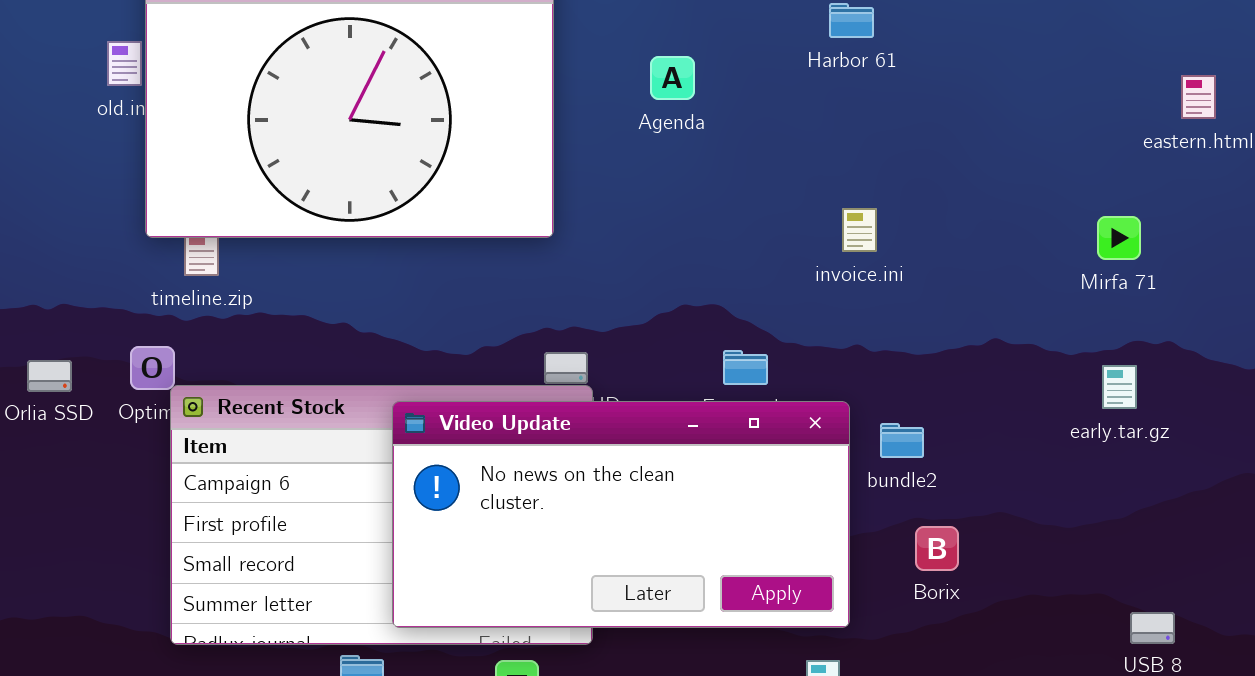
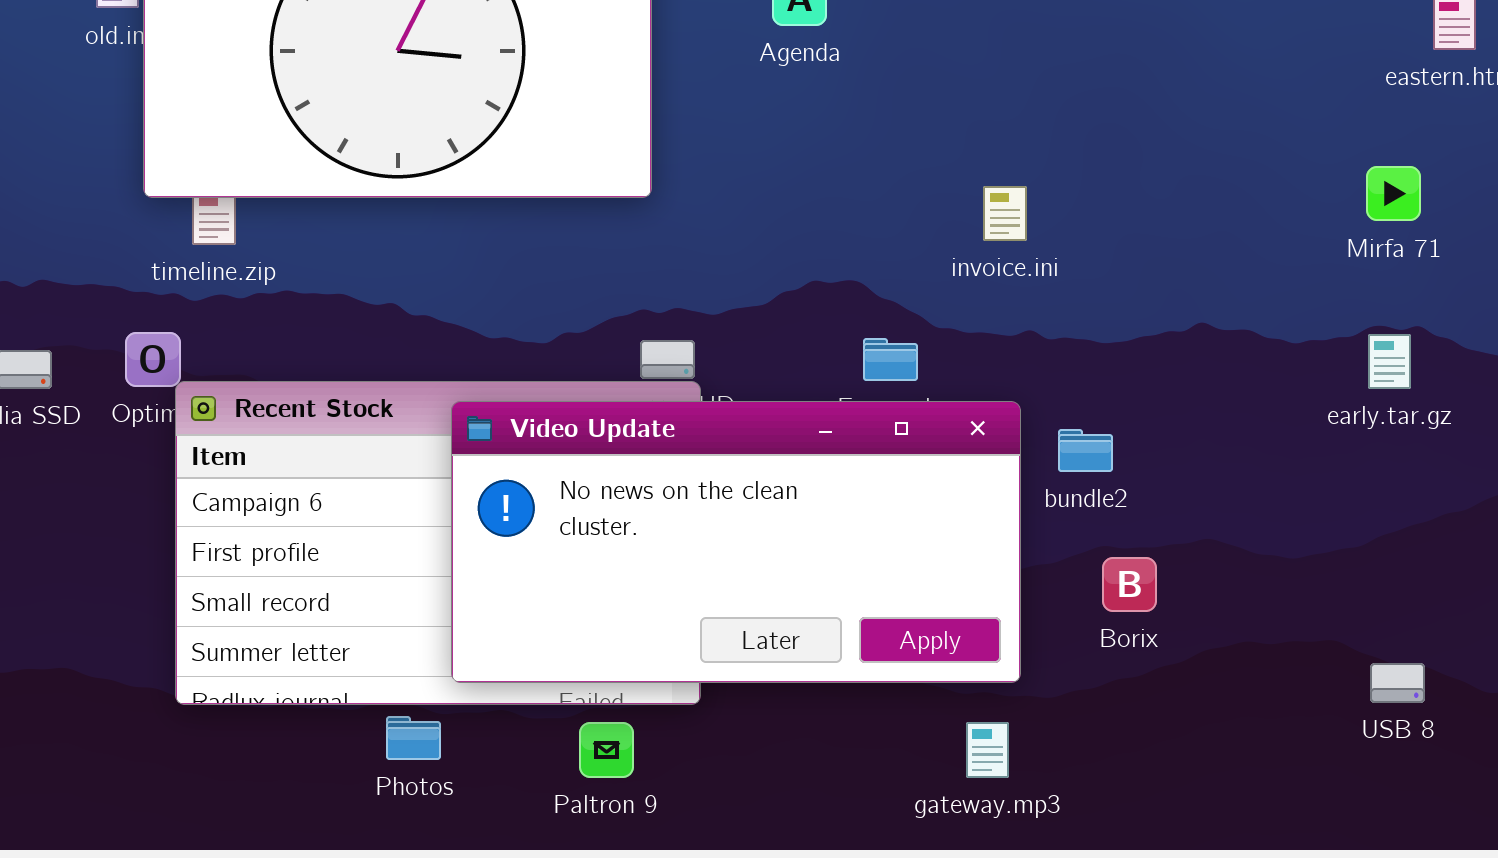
invoice.ini: [842,208,877,252] -> [983,186,1027,241], moved
Mirfa 71: [1097,216,1141,260] -> [1366,166,1421,221], moved
early.tar.gz: [1102,365,1137,409] -> [1368,334,1411,389], moved

